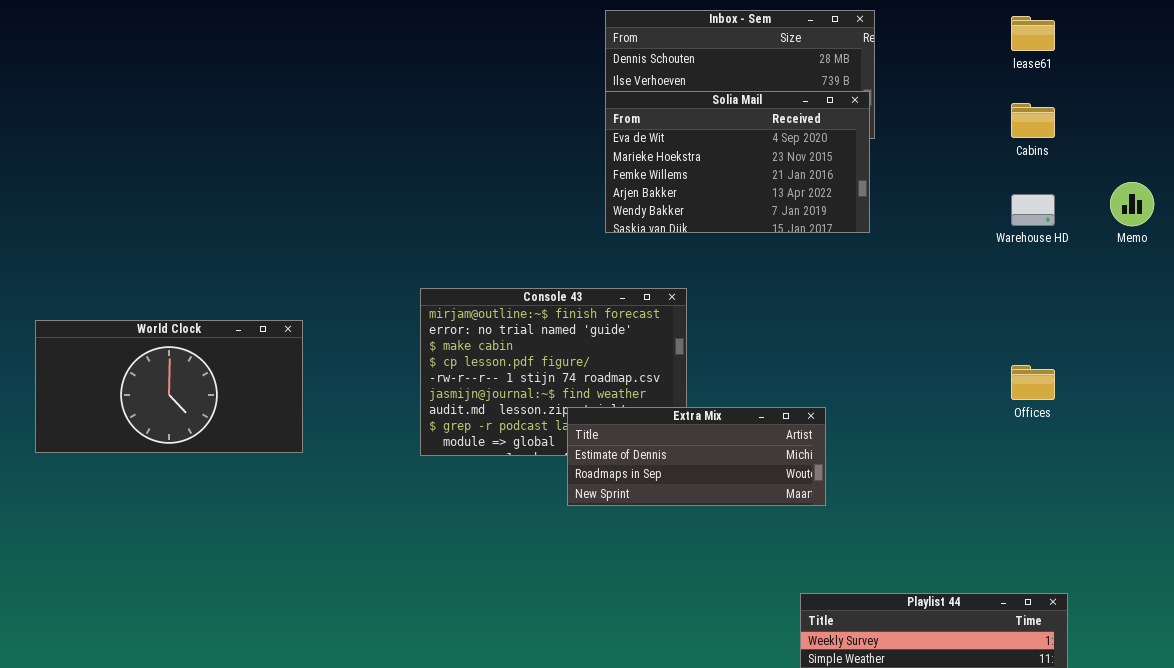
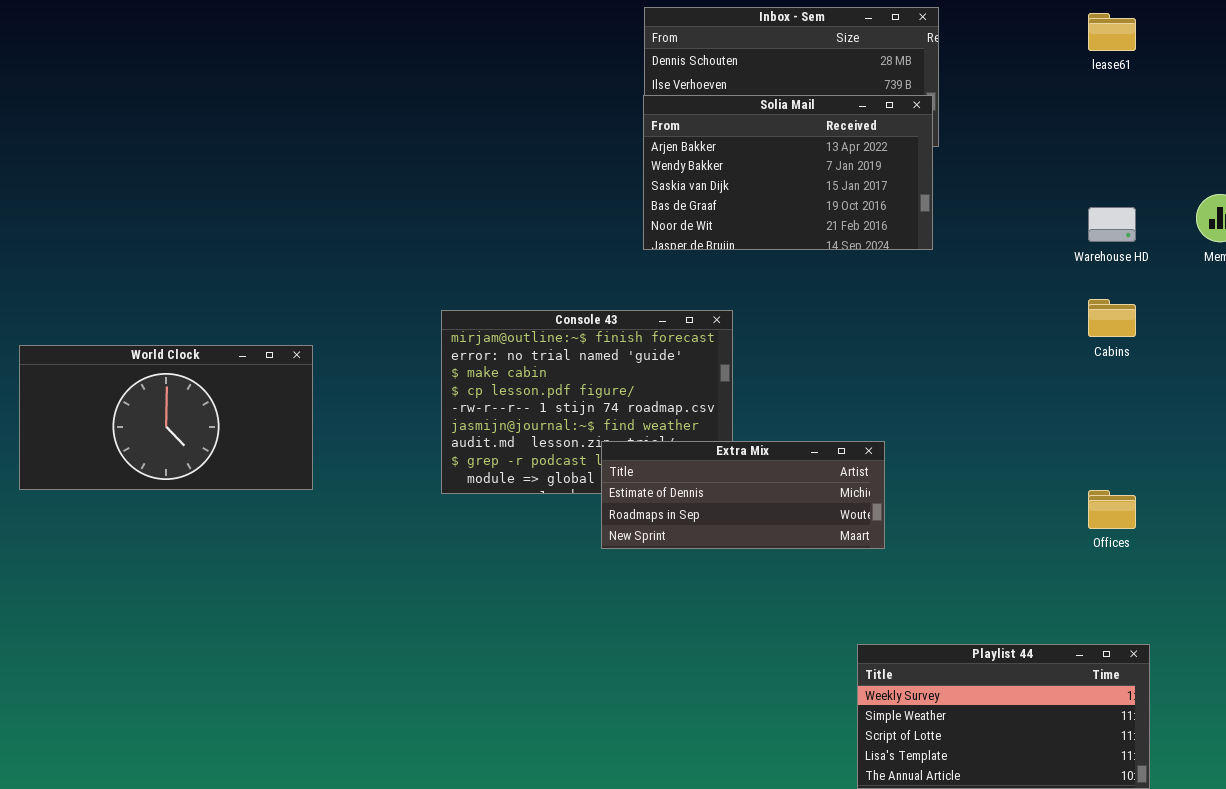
Solia Mail: [605,91,870,233] -> [643,95,933,250], scrolled down 3 rows
Cabins: [1011,103,1055,138] -> [1088,299,1136,337], moved
Offices: [1011,365,1055,400] -> [1088,490,1136,529], moved

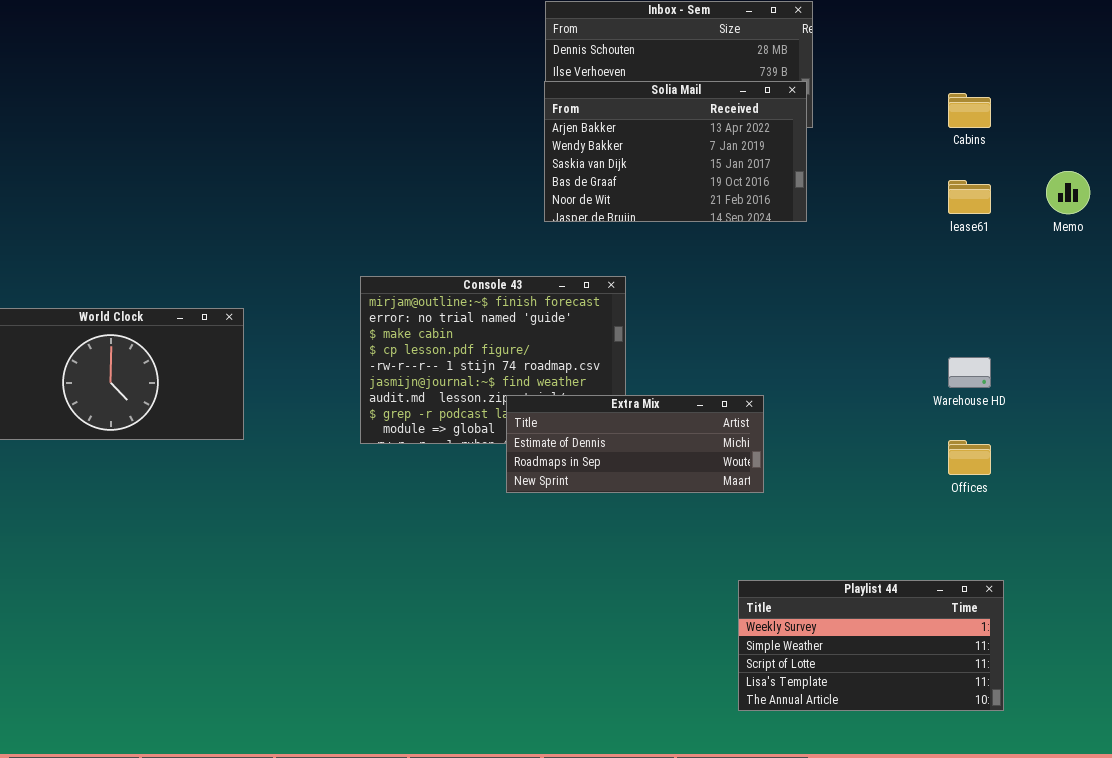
lease61: [1088,13,1136,51] -> [948,180,991,214], moved
Warehouse HD: [1088,207,1136,242] -> [948,357,991,388], moved
Cabins: [1088,299,1136,337] -> [948,93,991,128], moved

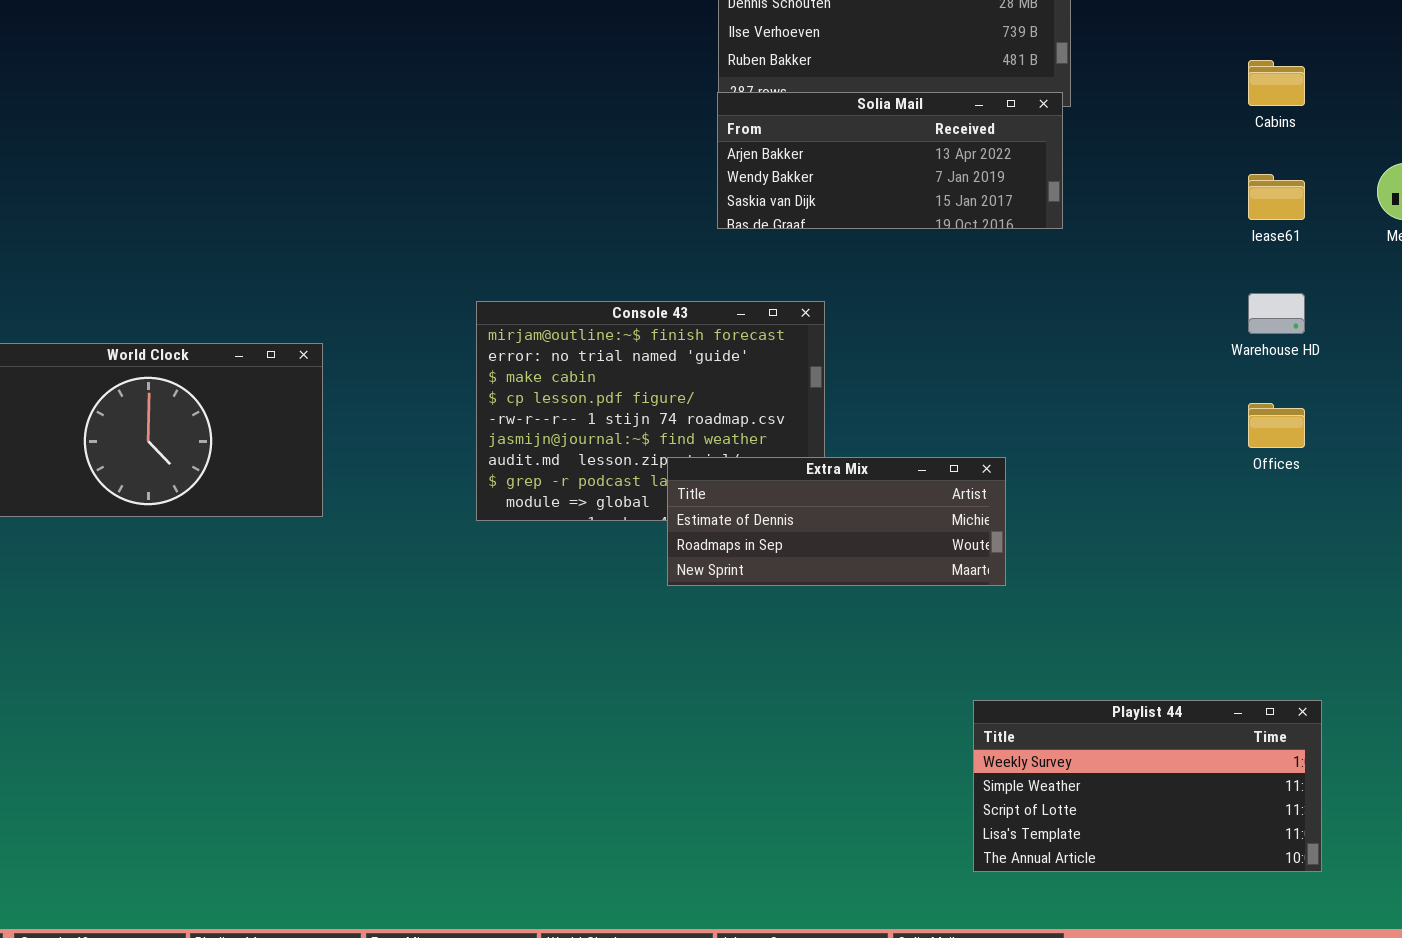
Solia Mail: [544,81,807,222] -> [717,92,1063,229], resized
Warehouse HD: [948,357,991,388] -> [1248,293,1305,334], moved
Offices: [948,440,991,475] -> [1248,403,1305,448], moved

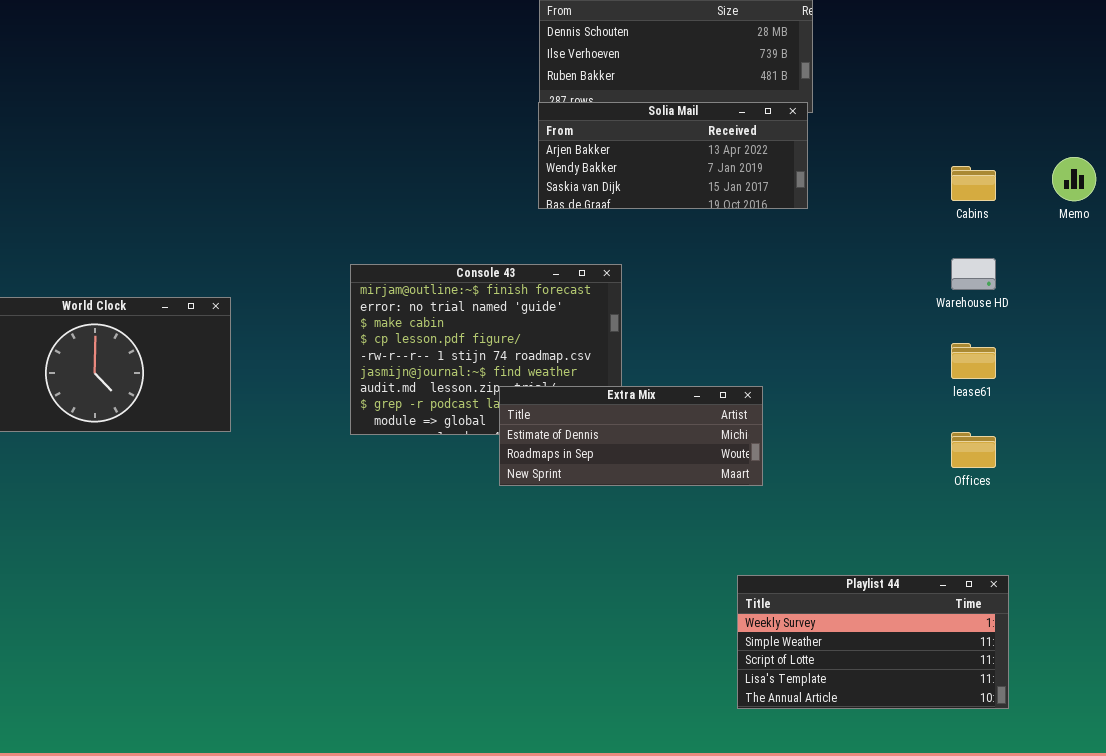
Cabins: [1248,60,1305,106] -> [951,166,996,201], moved
lease61: [1248,174,1305,220] -> [951,343,996,379], moved
Offices: [1248,403,1305,448] -> [951,432,996,468], moved

